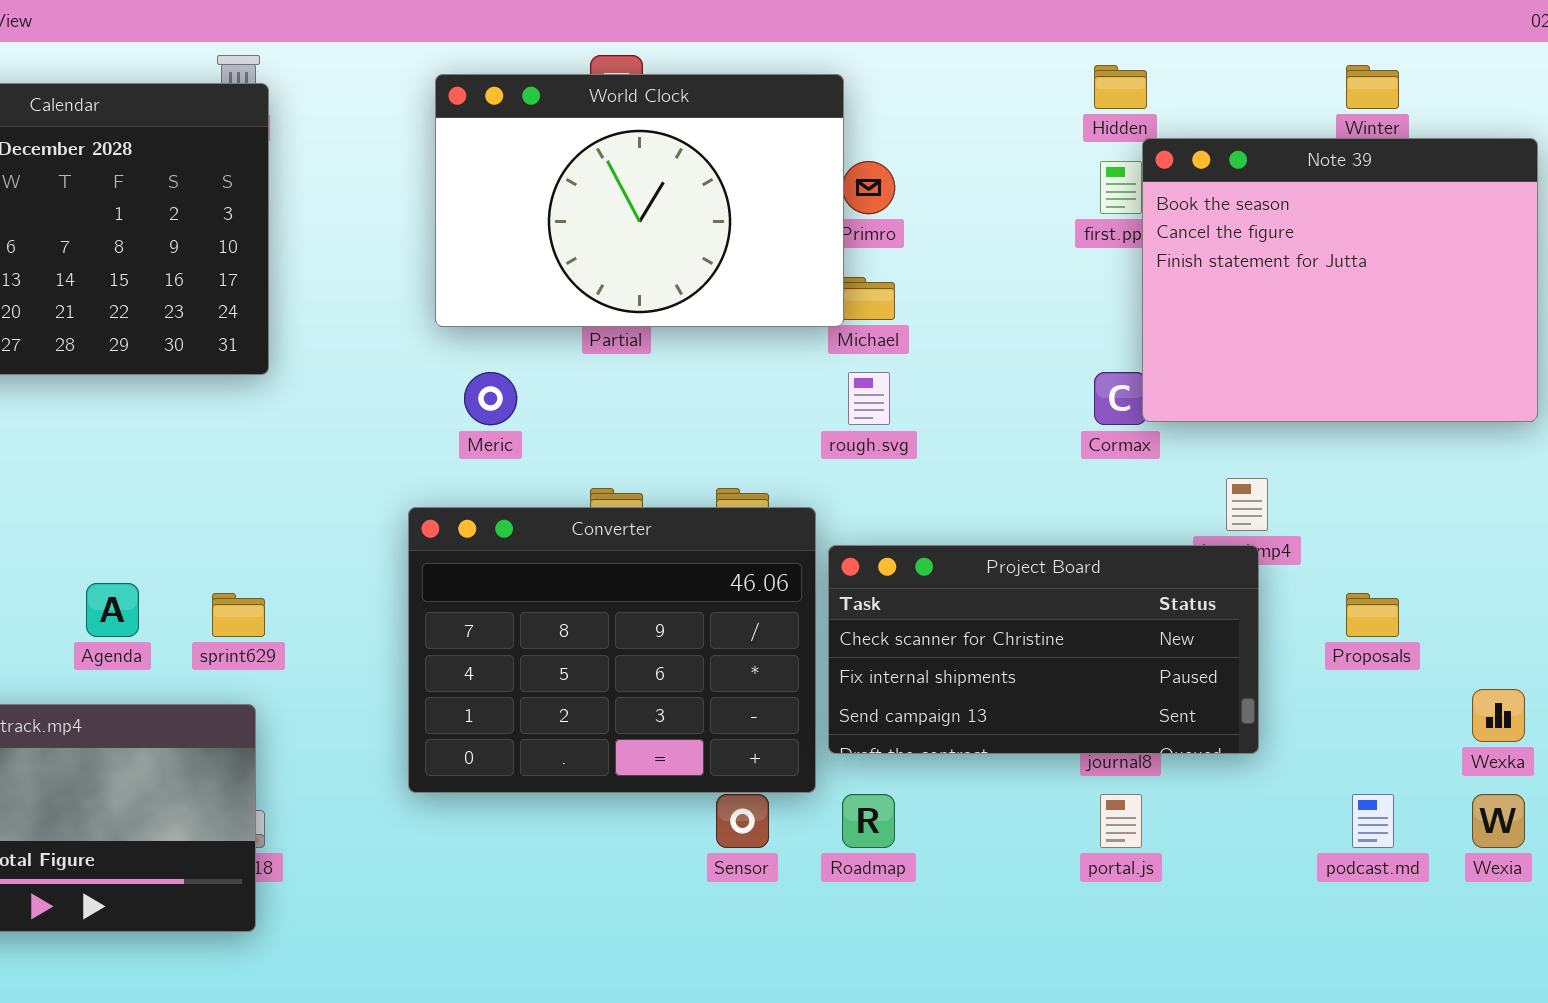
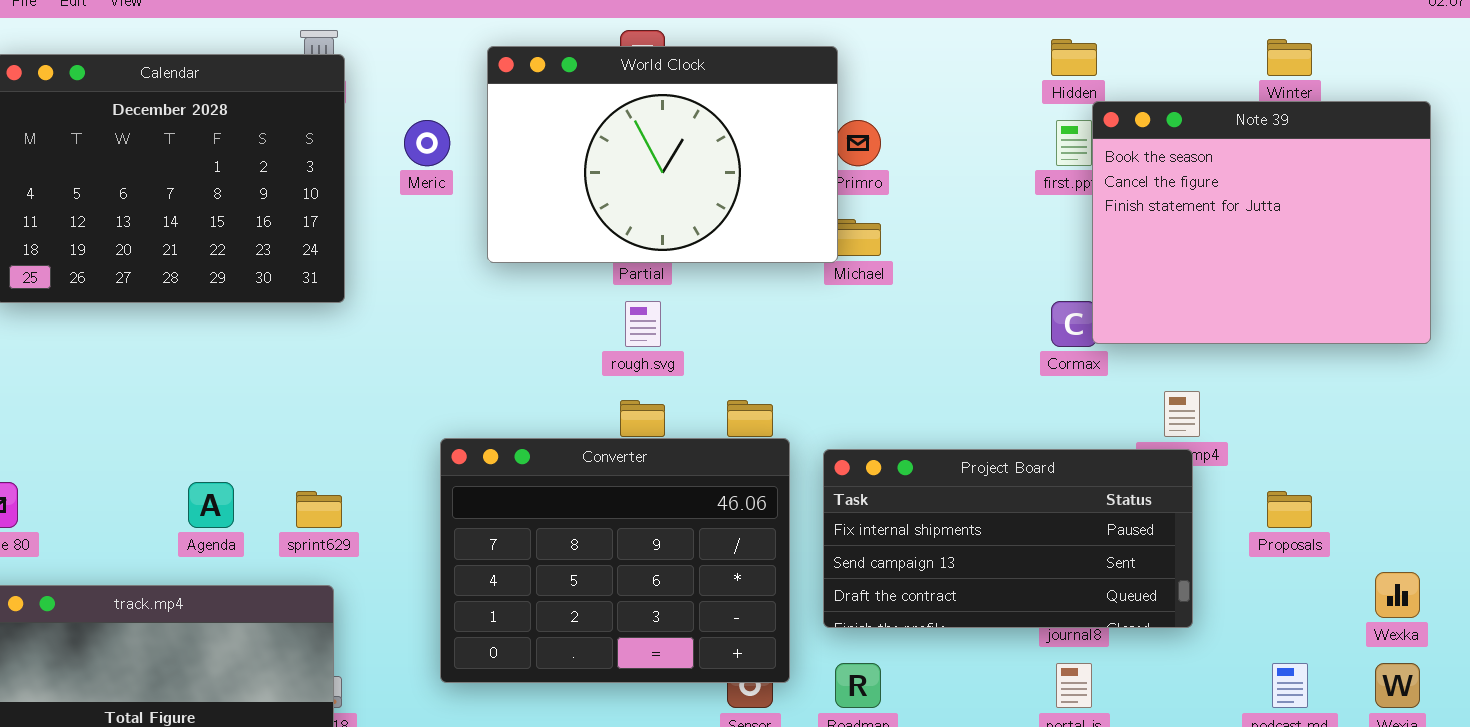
Meric: [464,372,517,425] -> [404,120,450,166], moved
rough.svg: [848,372,890,425] -> [625,301,661,347], moved
Converter: [408,507,816,793] -> [440,438,790,683], moved
Project Board: [828,545,1259,754] -> [823,449,1193,628], scrolled down 1 row

